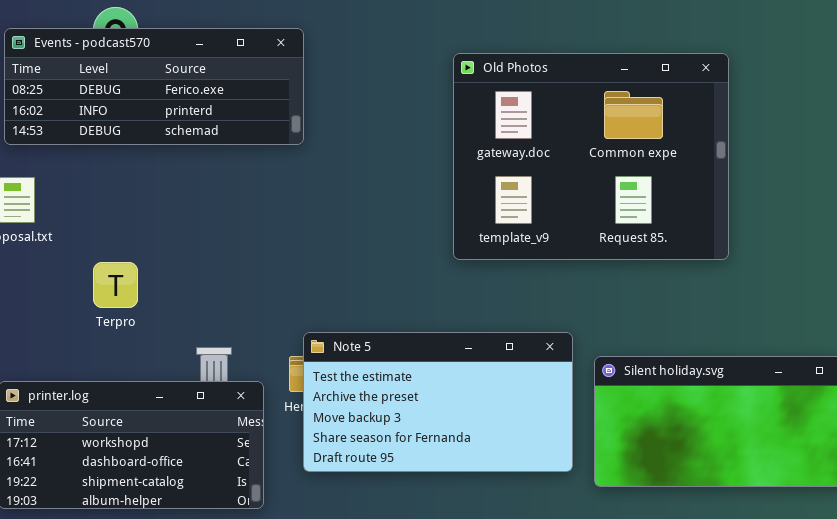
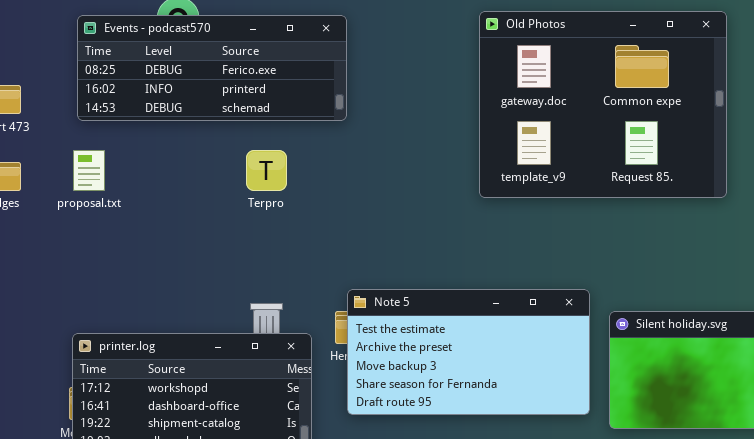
Old Photos: [453,53,729,260] -> [479,11,727,198], moved
Terpro: [93,262,138,308] -> [246,150,287,191], moved

